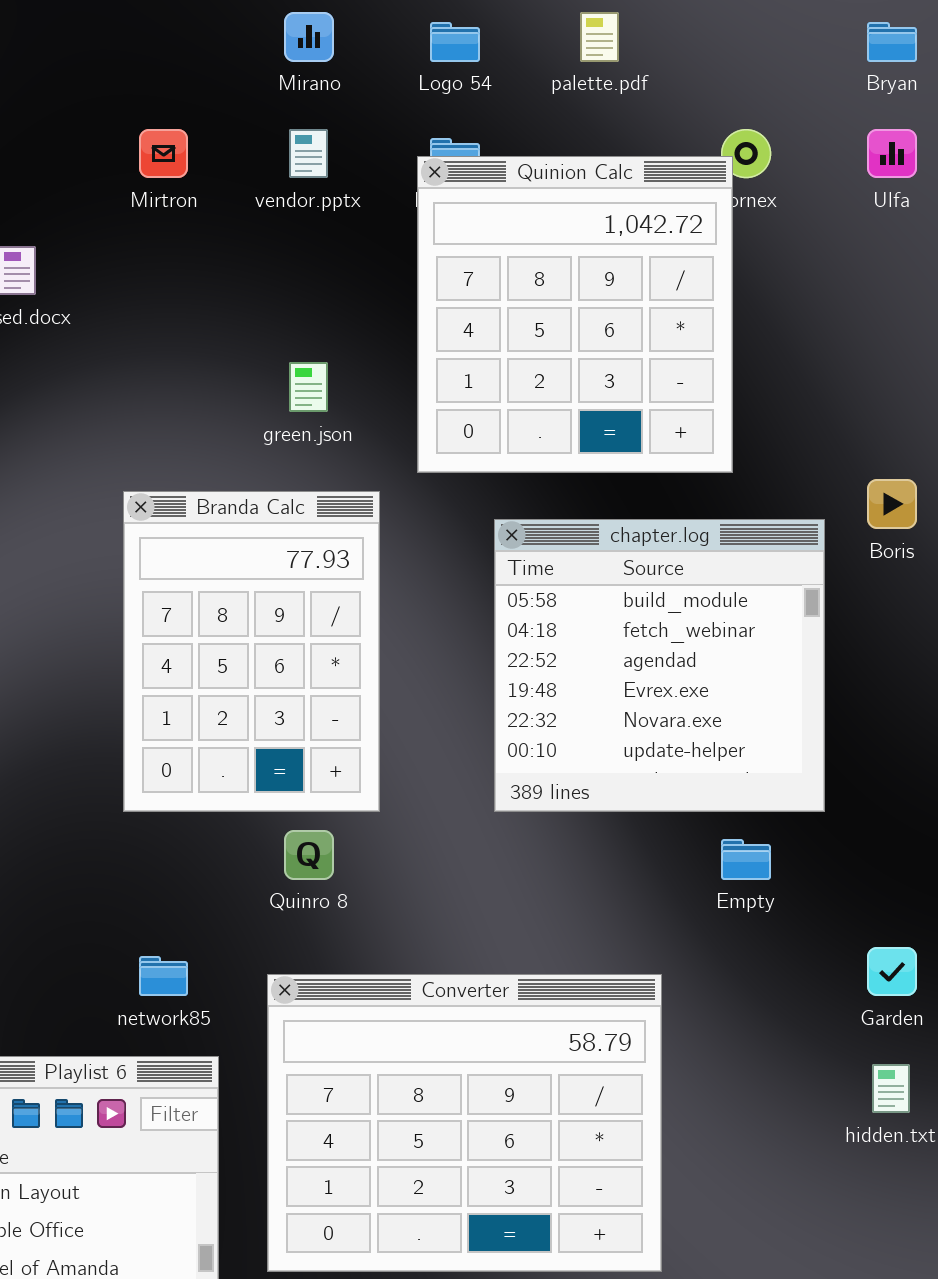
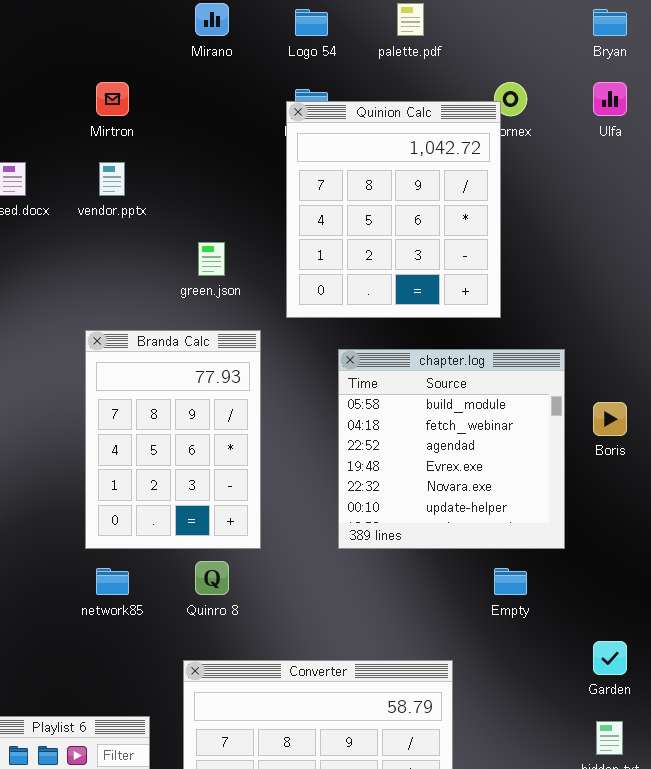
vendor.pptx: [289,129,328,178] -> [99,162,125,196], moved
Boris: [867,479,917,529] -> [593,402,627,436], moved
network85: [139,956,188,996] -> [96,568,129,595], moved

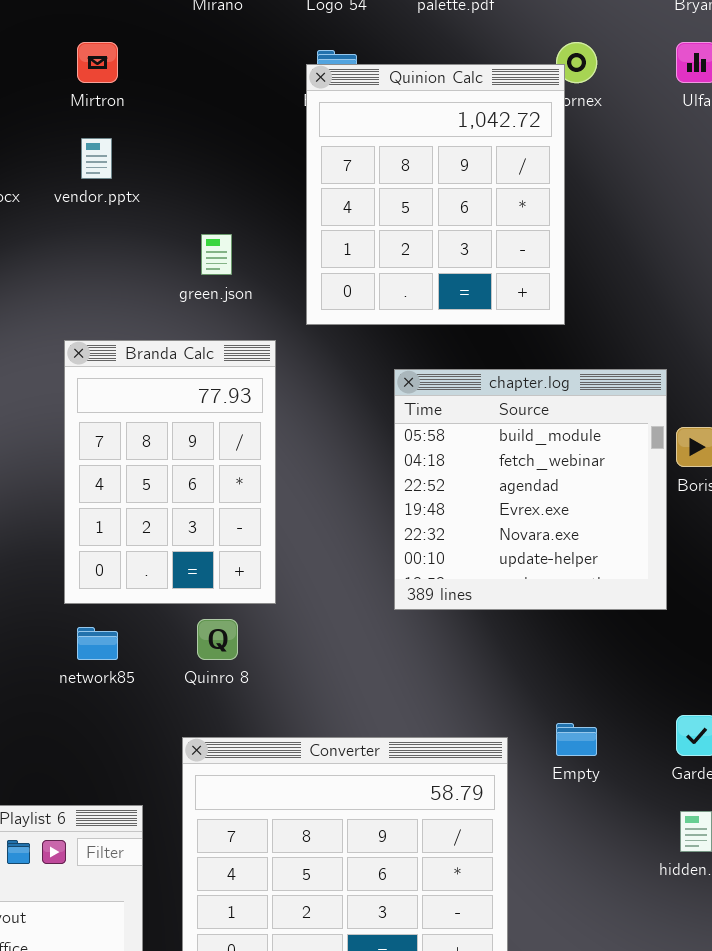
chapter.log: [338,349,565,549] -> [394,369,667,610], moved
Empty: [494,568,527,595] -> [556,723,597,756], moved

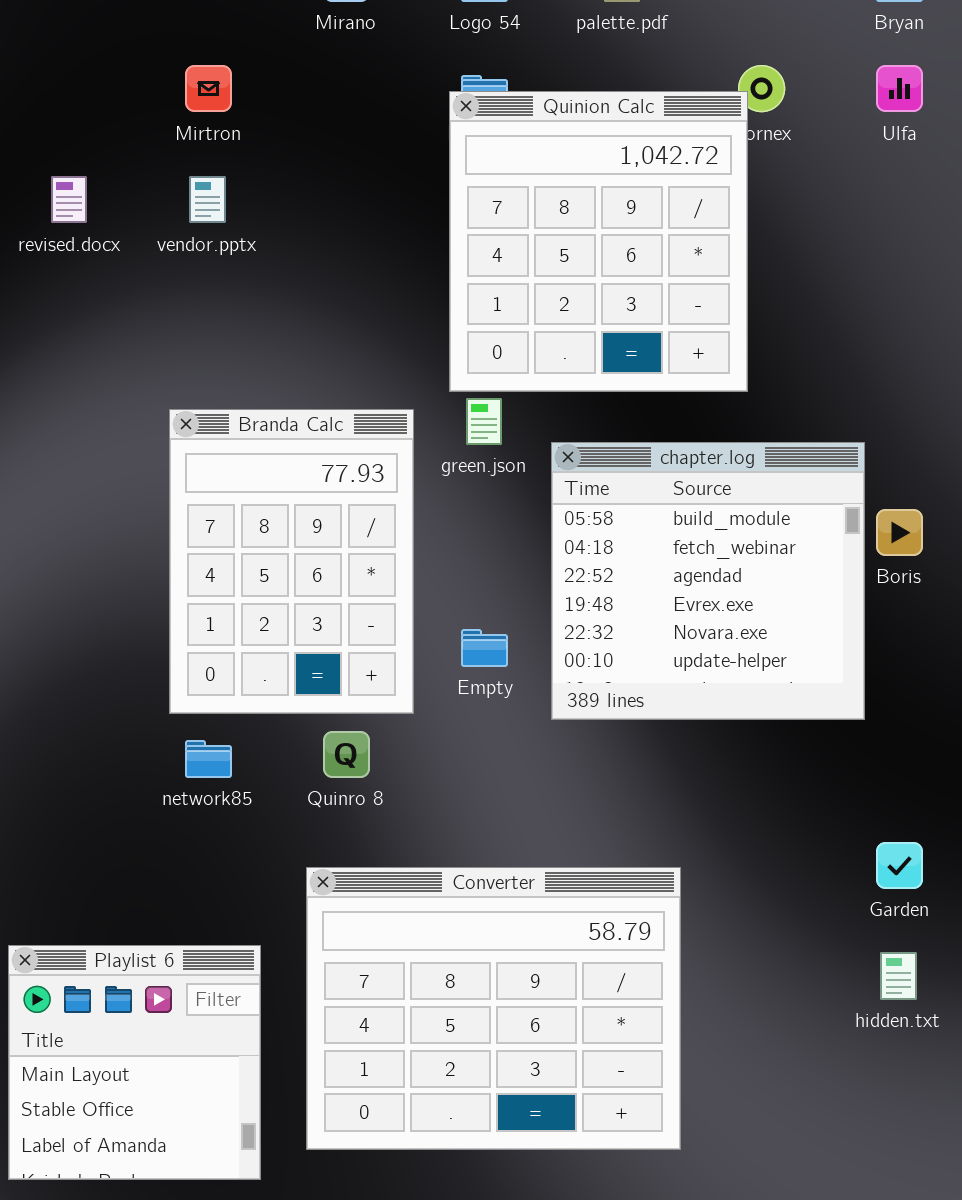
green.json: [201,234,232,275] -> [466,398,502,445], moved
Empty: [556,723,597,756] -> [461,629,508,667], moved

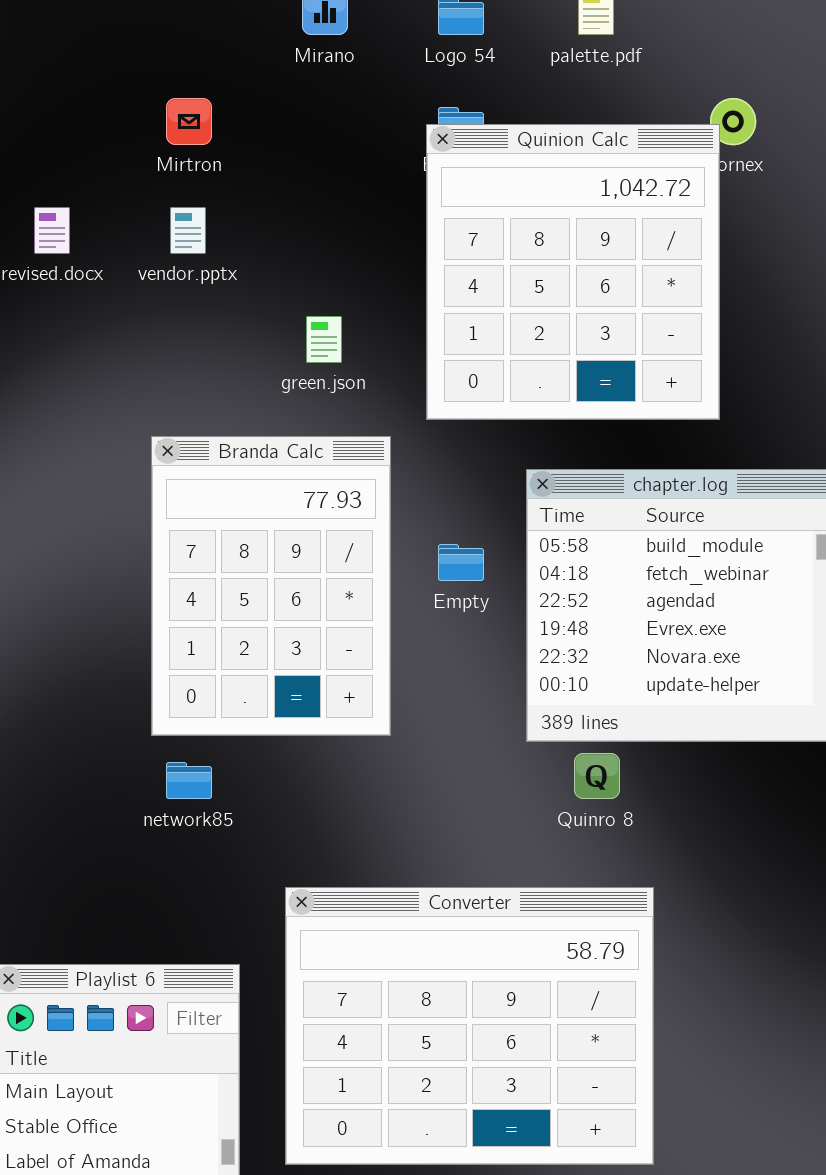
green.json: [466,398,502,445] -> [306,316,342,363], moved
Empty: [461,629,508,667] -> [438,544,484,581], moved
Quinro 8: [323,731,370,778] -> [574,753,620,799], moved

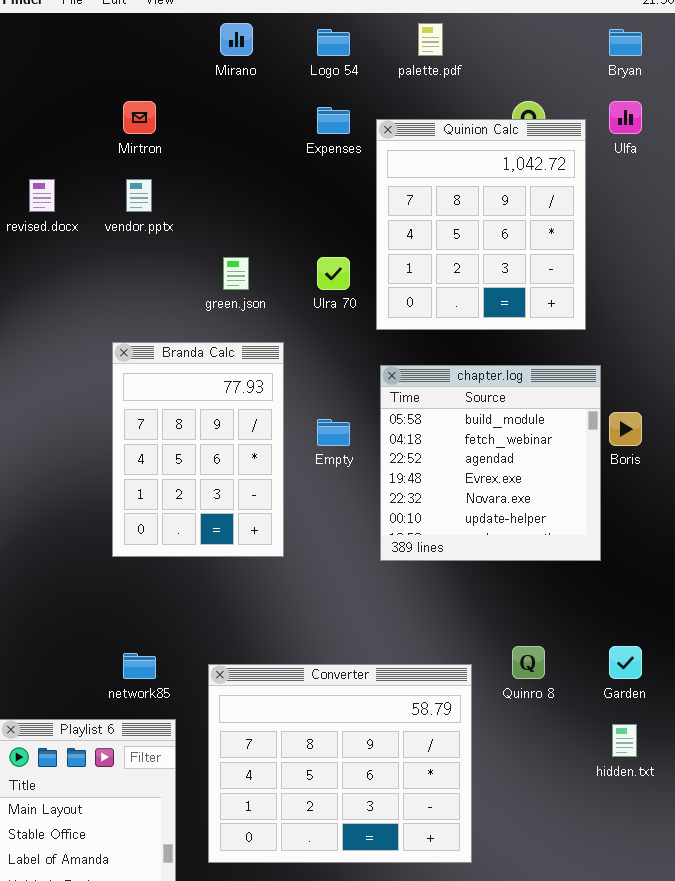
Quinion Calc: [426,124,720,420] -> [376,119,586,330], moved
Quinro 8: [574,753,620,799] -> [512,646,545,679], moved
network85: [166,762,212,799] -> [123,653,156,679], moved

